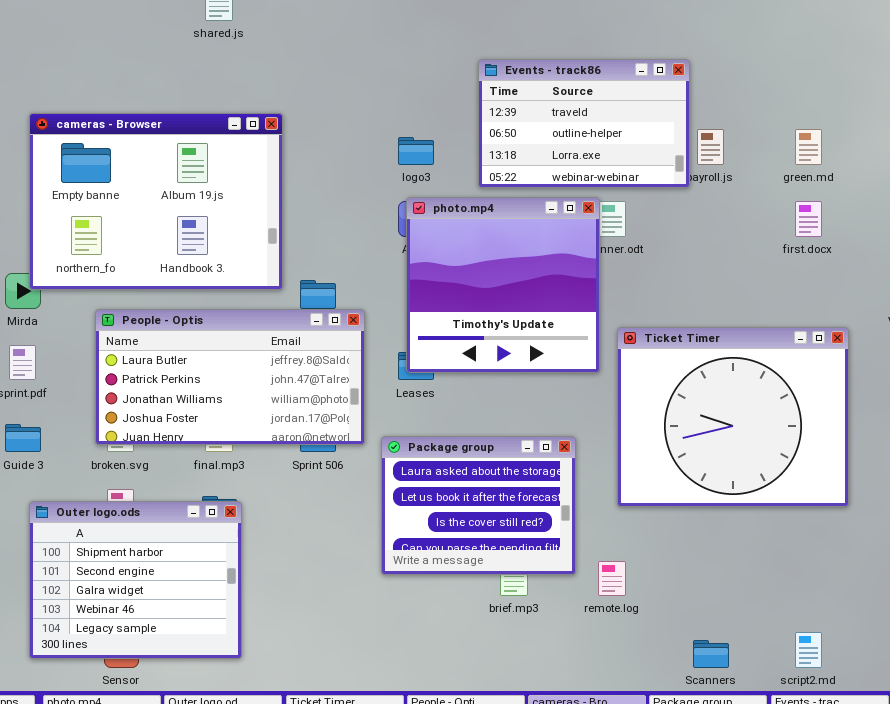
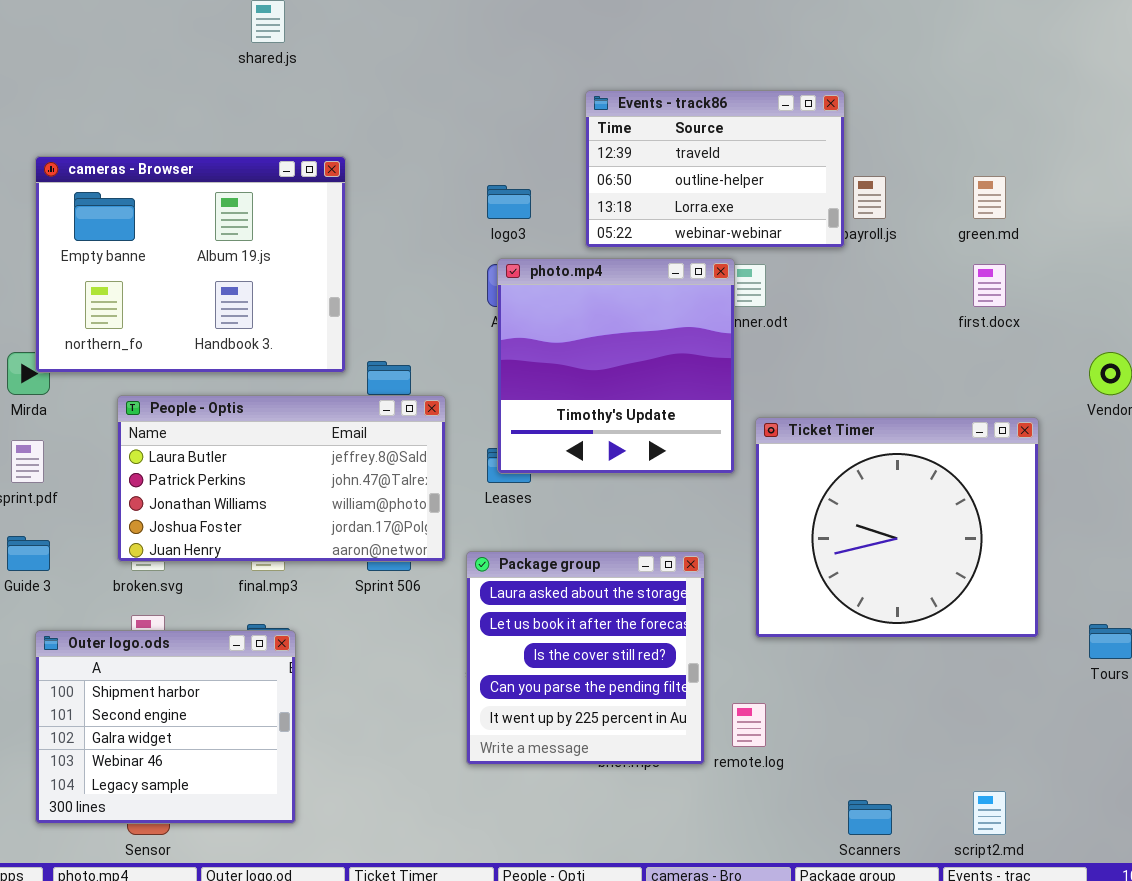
Package group: [381,436,576,575] -> [466,551,705,765], resized

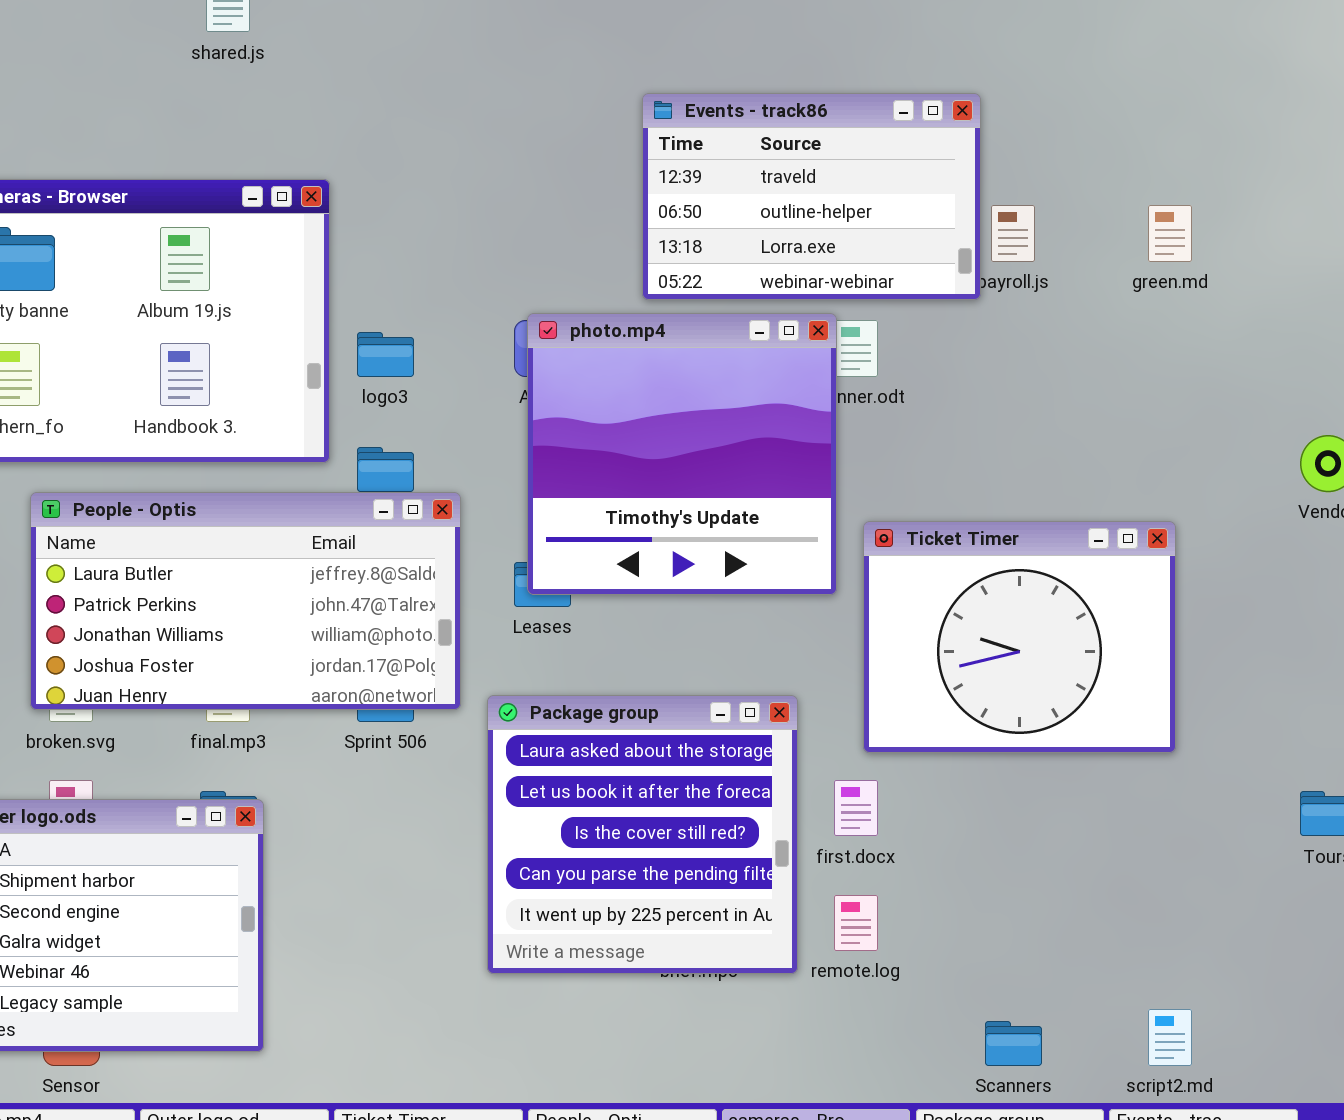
logo3: [487,185,531,219] -> [357,332,414,377], moved
first.docx: [973,264,1006,307] -> [834,780,878,836], moved
Ticket Timer: [755,417,1039,638] -> [863,521,1176,753], resized

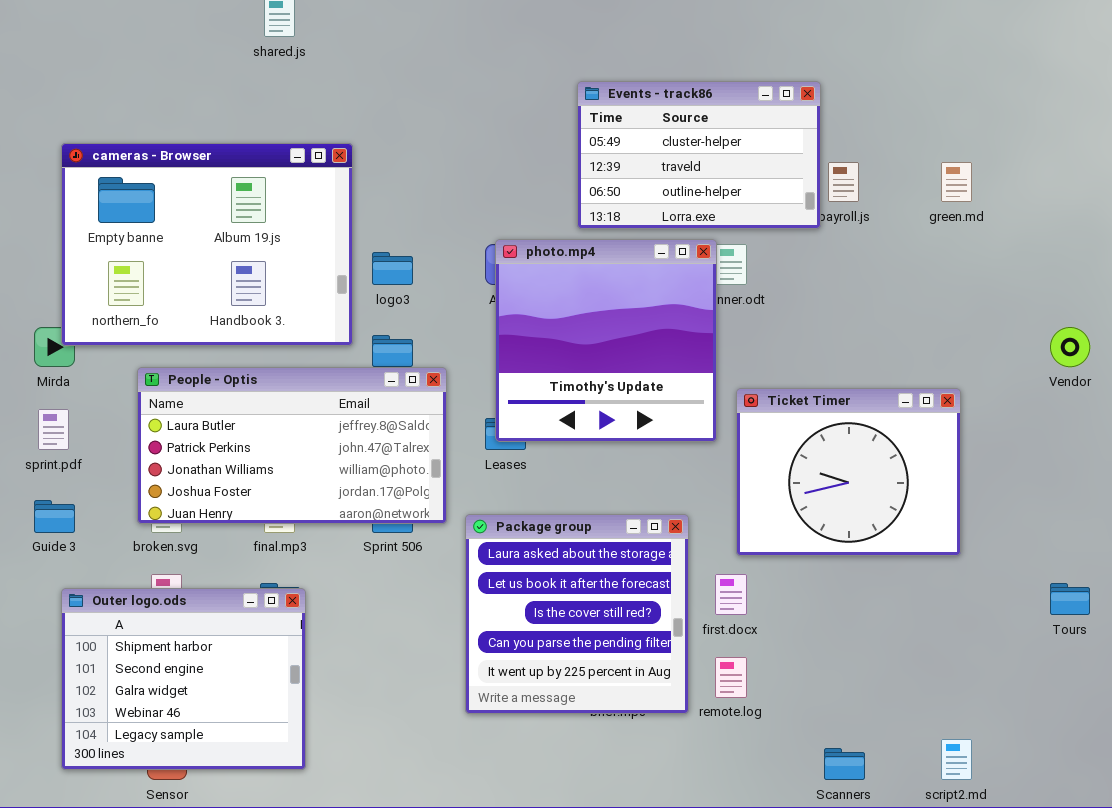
Events - track86: [642,93,981,300] -> [577,81,821,229], scrolled up 1 row

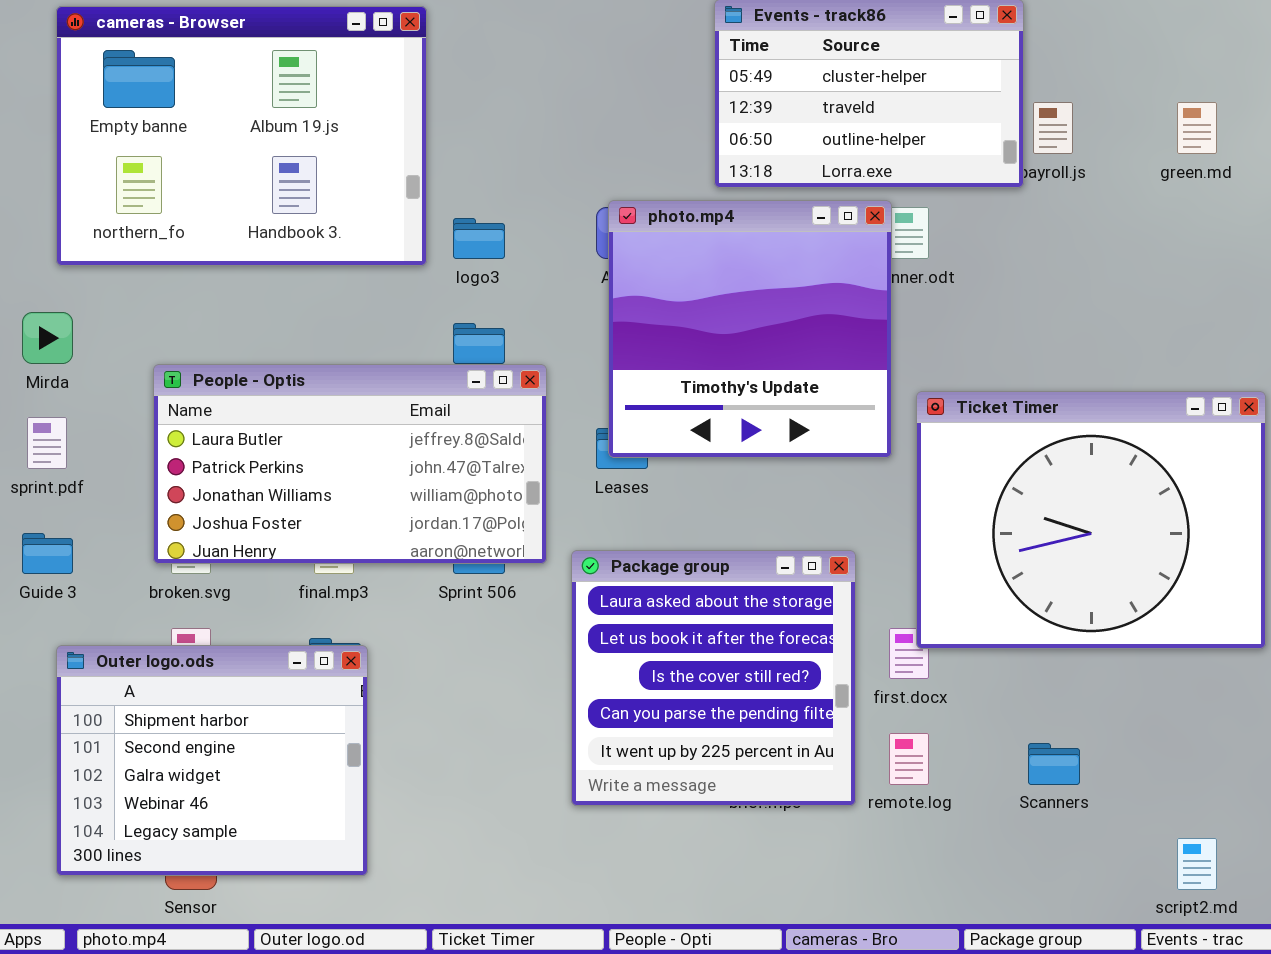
cameras - Browser: [61,143,353,346] -> [56,6,427,266], moved
Ticket Timer: [736,388,961,556] -> [916,391,1266,649], resized
Scanners: [824,748,865,780] -> [1028,743,1080,785], moved

